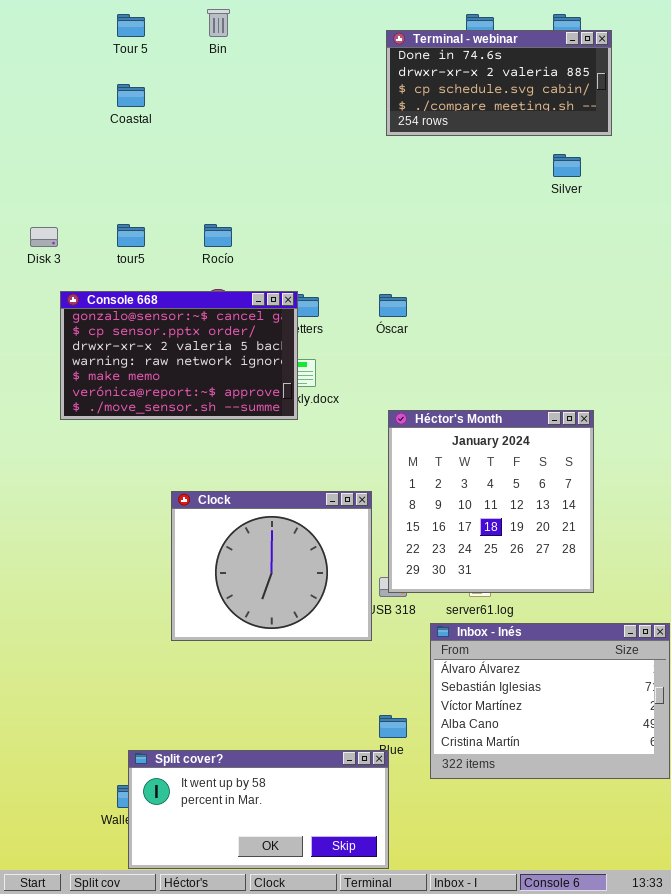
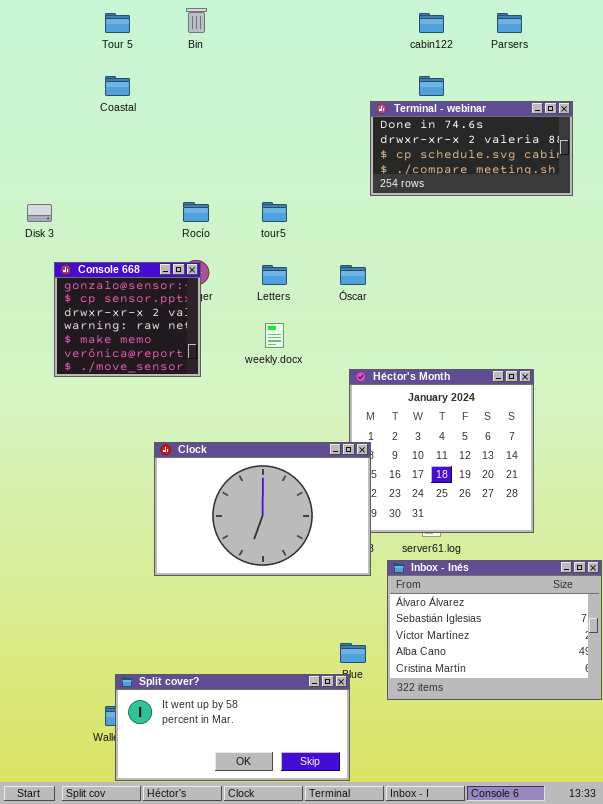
Terminal - webinar: [386,30,612,136] -> [370,101,573,196], moved
tour5: [117,224,145,247] -> [262,202,287,222], moved
Console 668: [60,291,298,420] -> [54,262,201,377], resized
Clock: [171,491,372,641] -> [154,442,371,576], resized

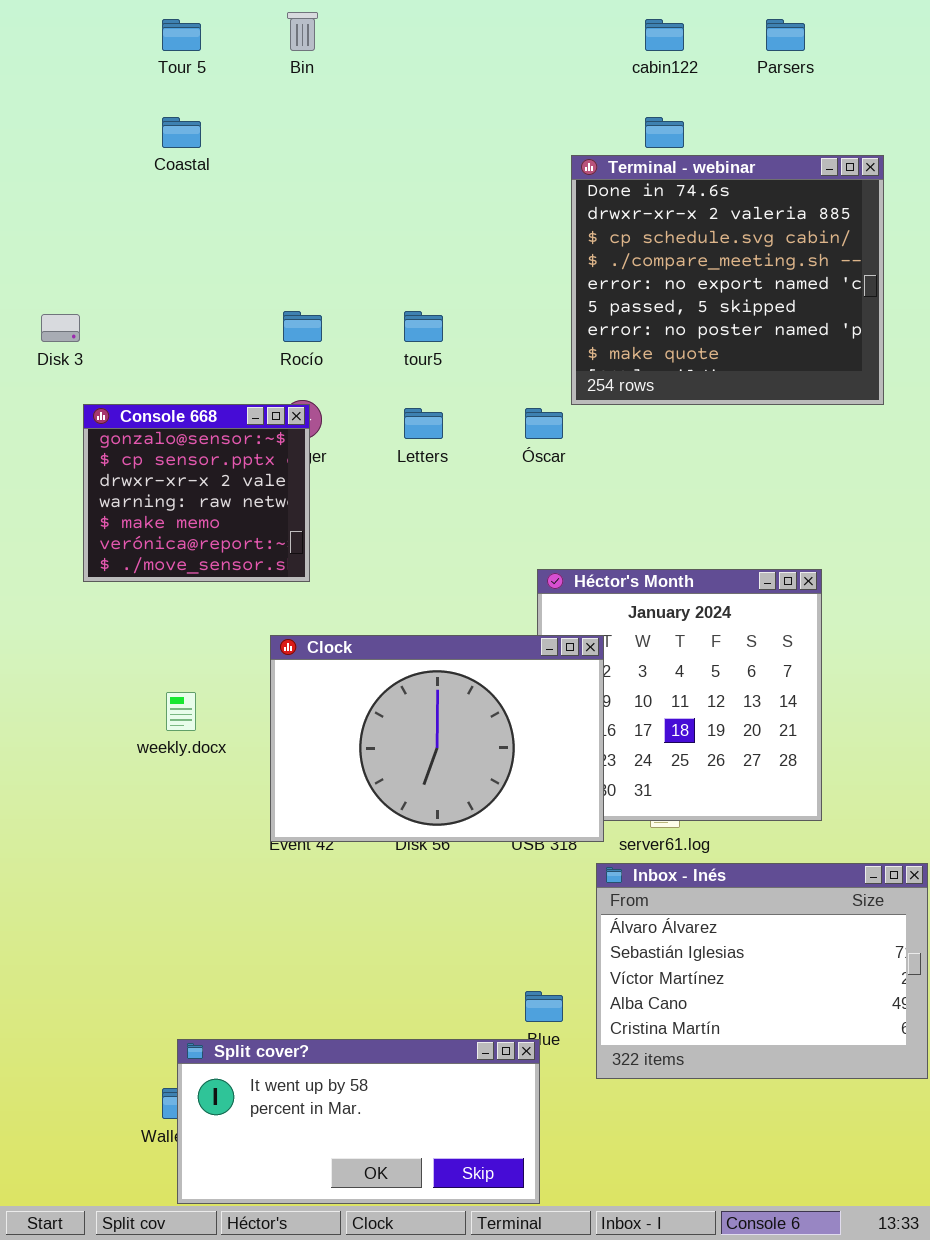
Terminal - webinar: [370,101,573,196] -> [571,155,884,405], resized
weekly.docx: [265,323,284,348] -> [166,692,196,731], moved
Clock: [154,442,371,576] -> [270,635,604,842], moved

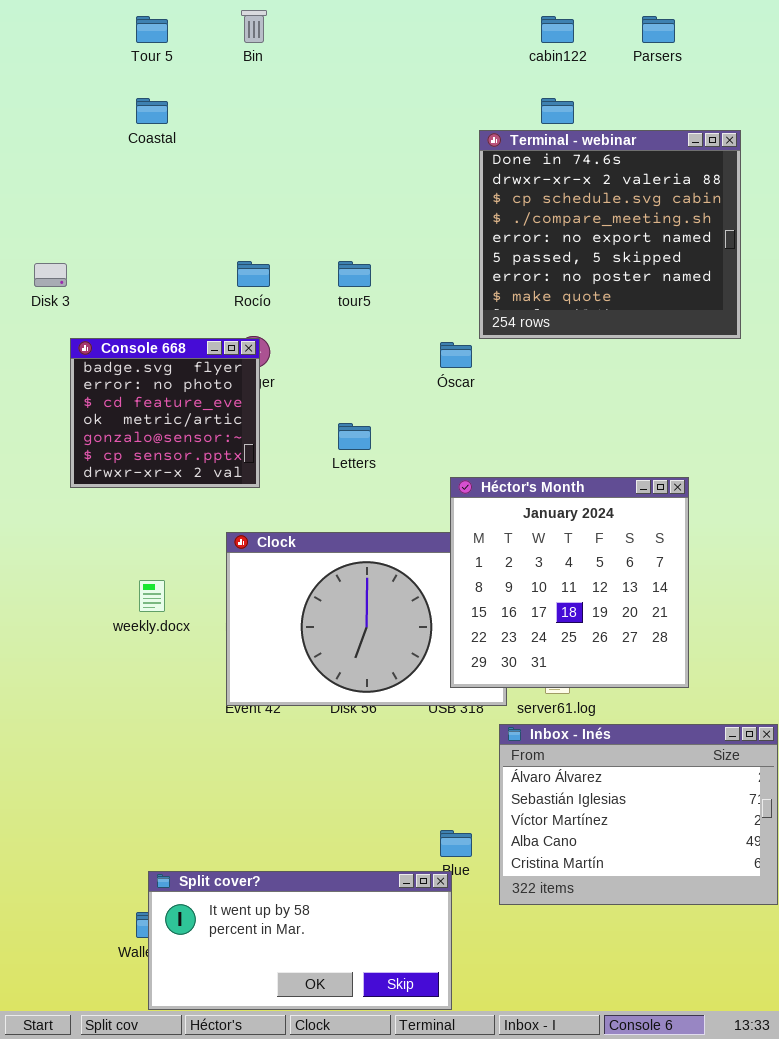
Console 668: [83,404,310,582] -> [70,338,260,488], scrolled up 4 rows
Letters: [404,408,443,439] -> [338,423,371,450], moved
Héctor's Month: [537,569,822,821] -> [450,477,689,688], raised

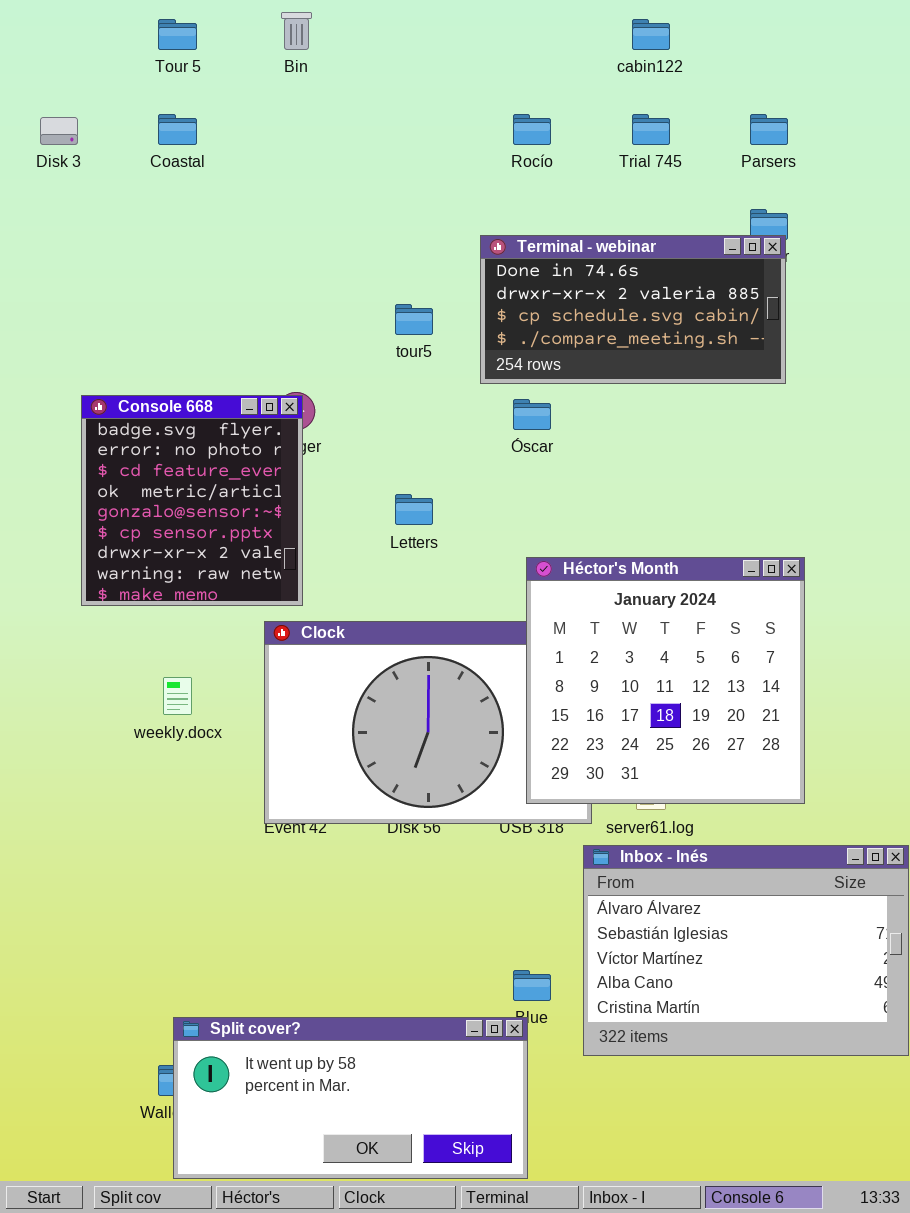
Parsers: [642,16,675,43] -> [750,114,788,145], moved
Terminal - webinar: [479,130,741,339] -> [480,235,786,384], moved, resized
Rocío: [237,261,270,287] -> [513,114,551,145], moved
Disk 3: [34,263,67,287] -> [40,117,78,145], moved
Console 668: [70,338,260,488] -> [81,395,303,606], resized

